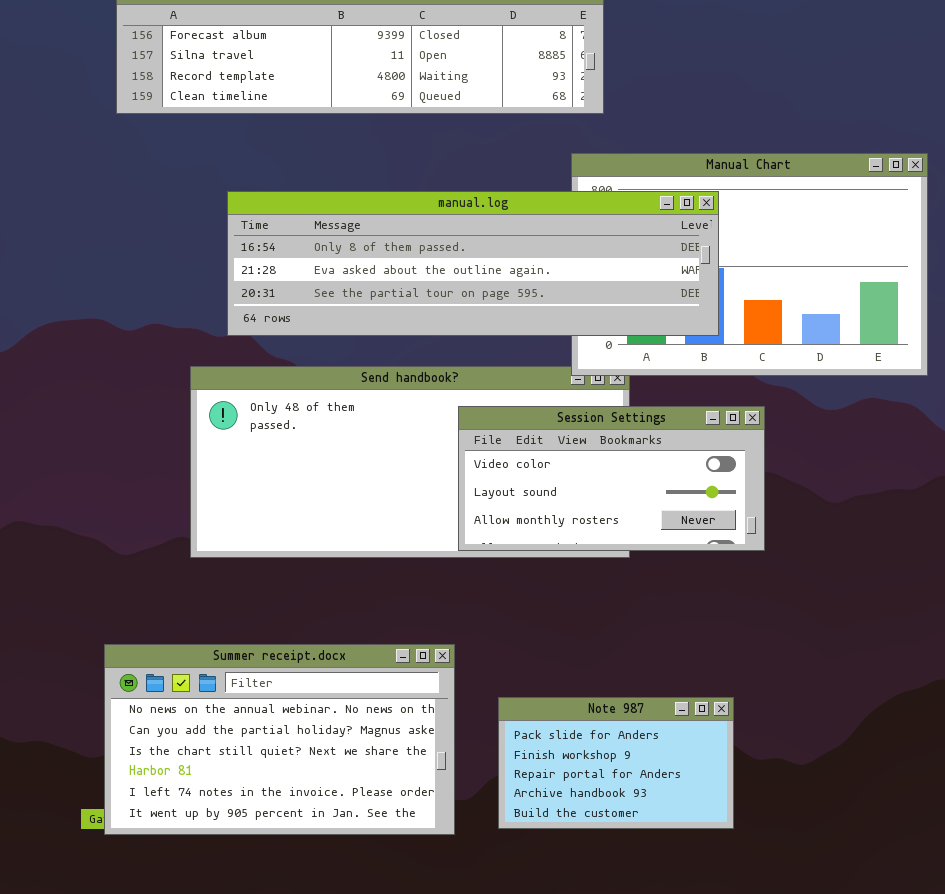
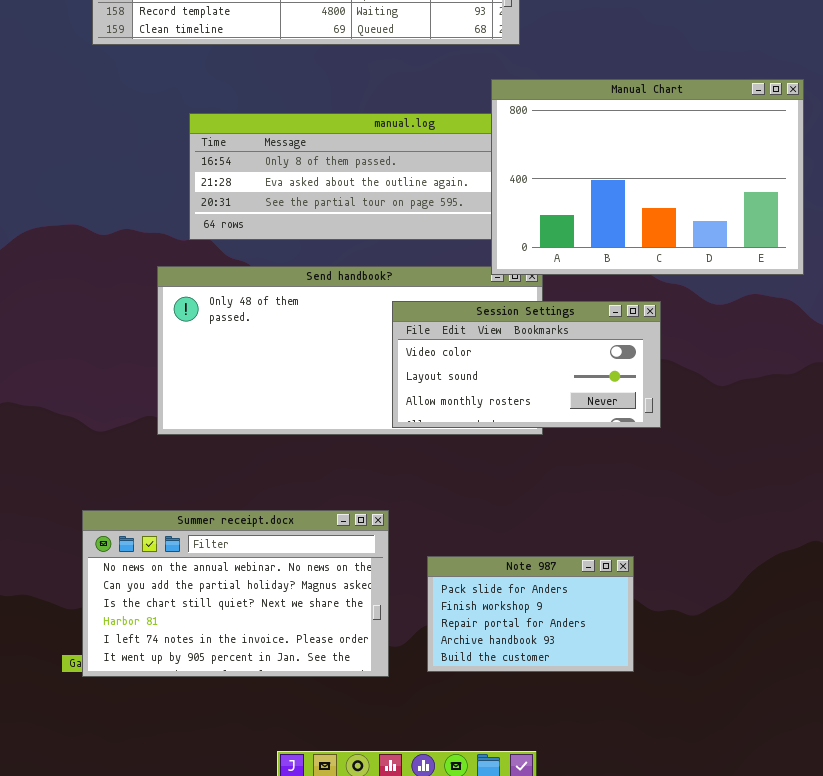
Manual Chart: [571,153,928,376] -> [491,79,804,275], raised

